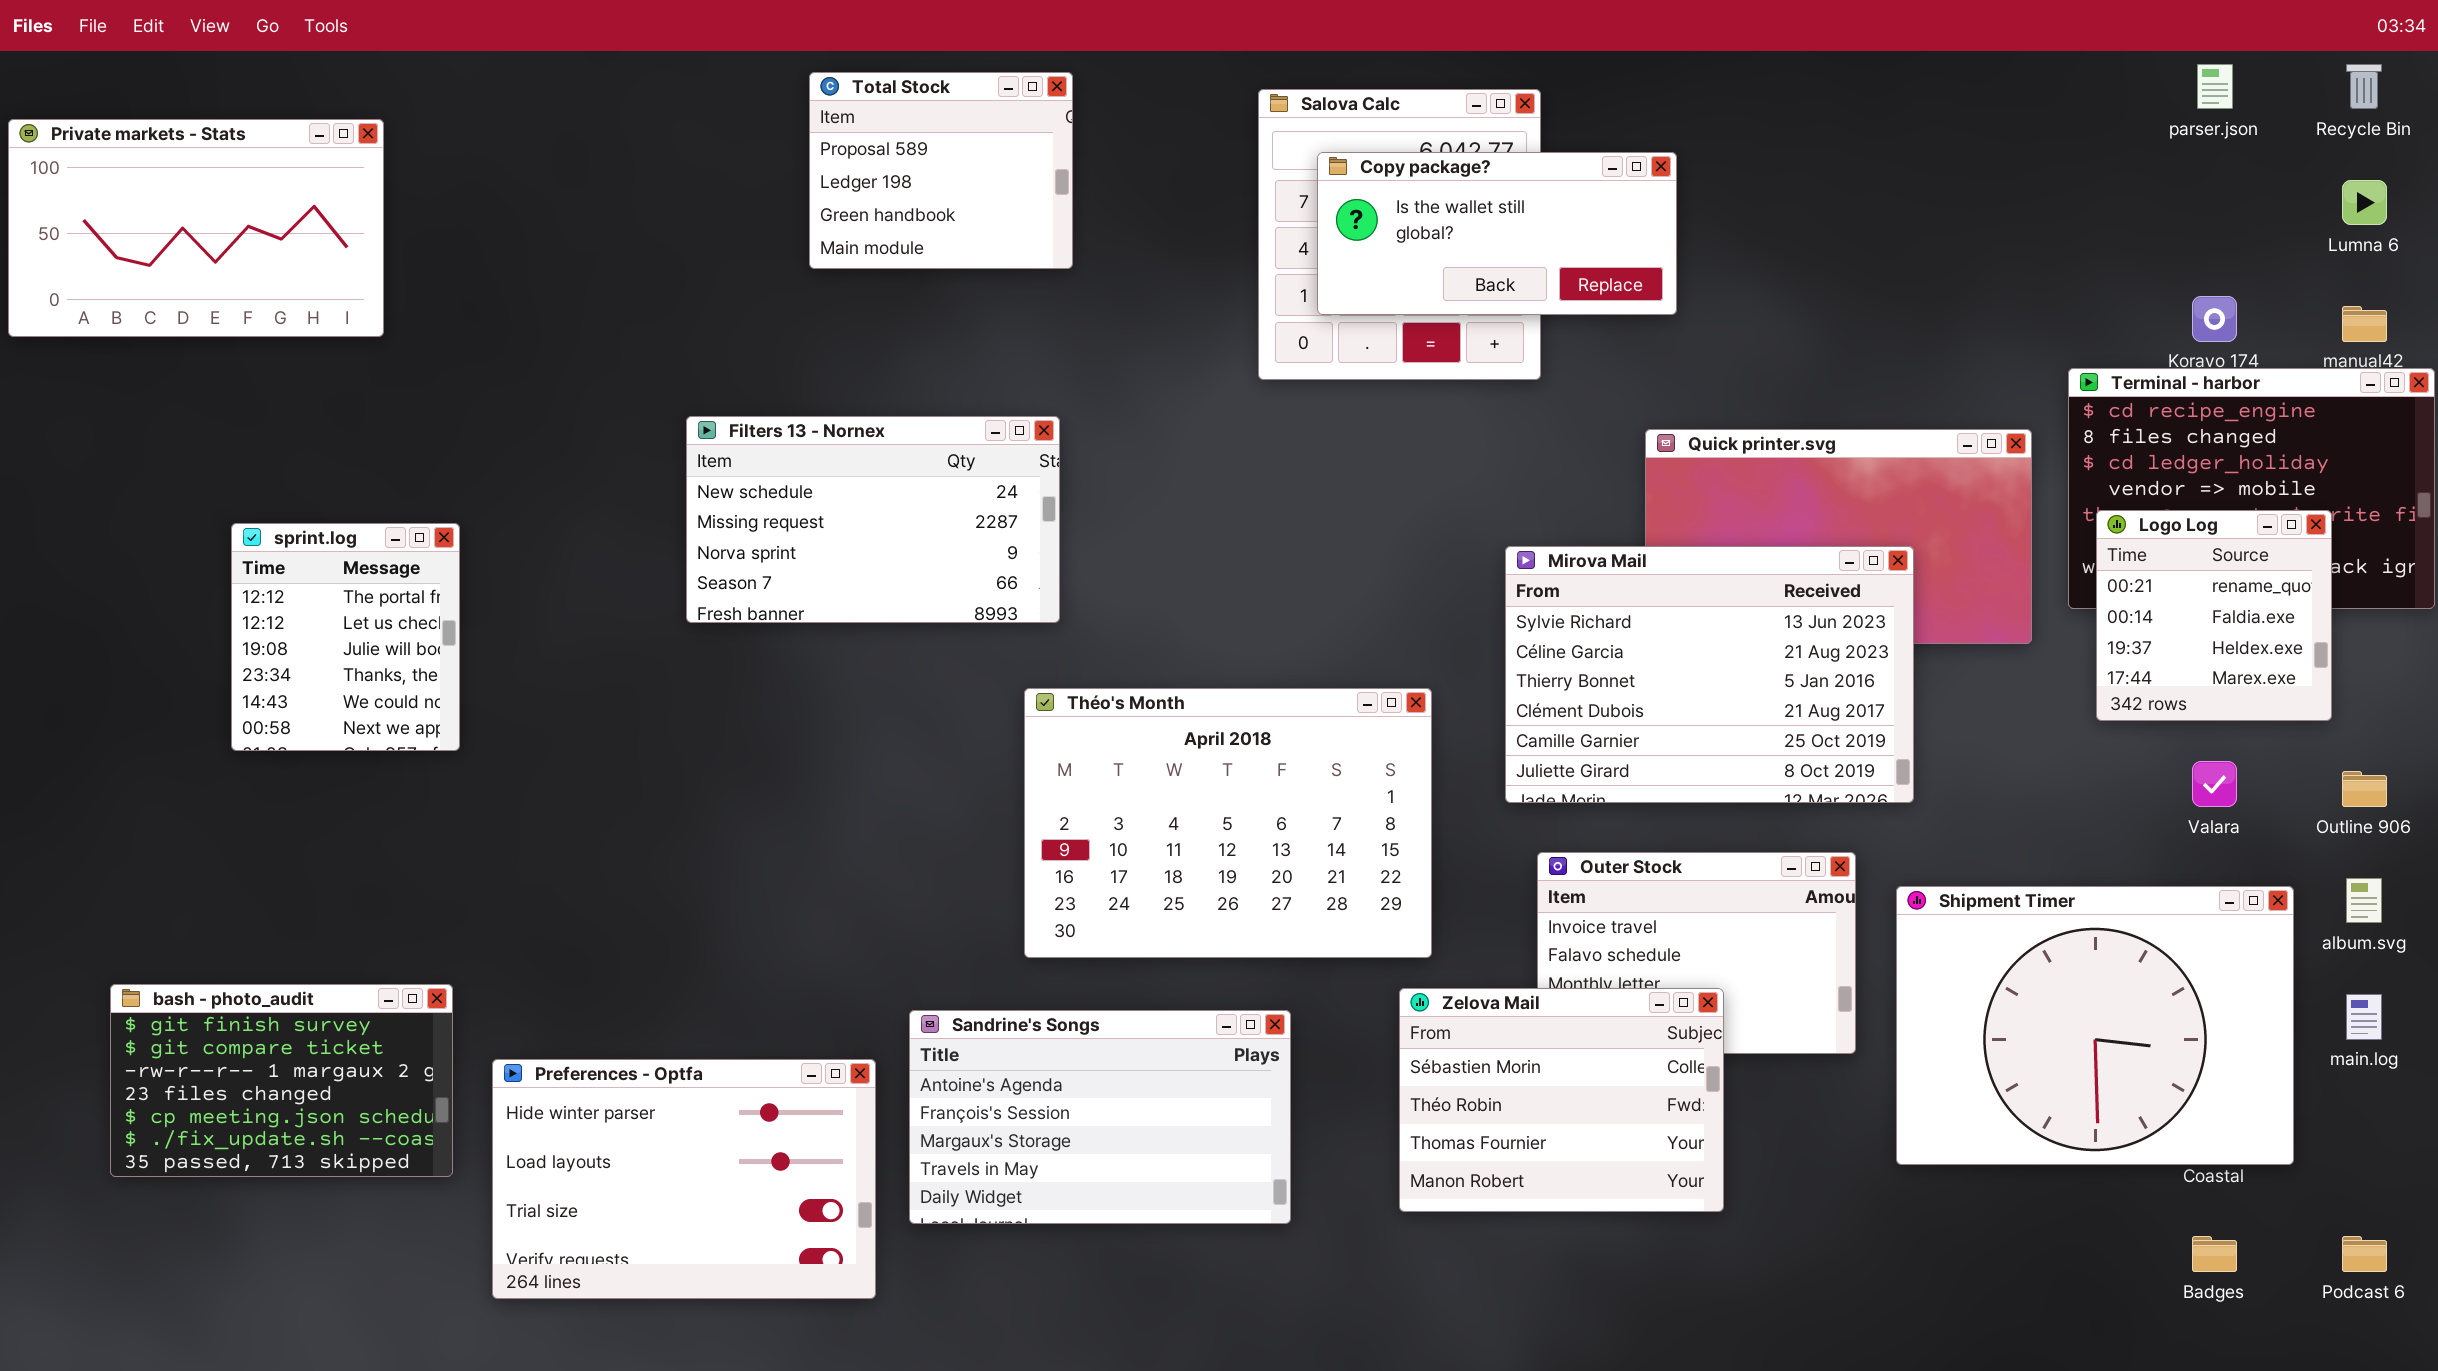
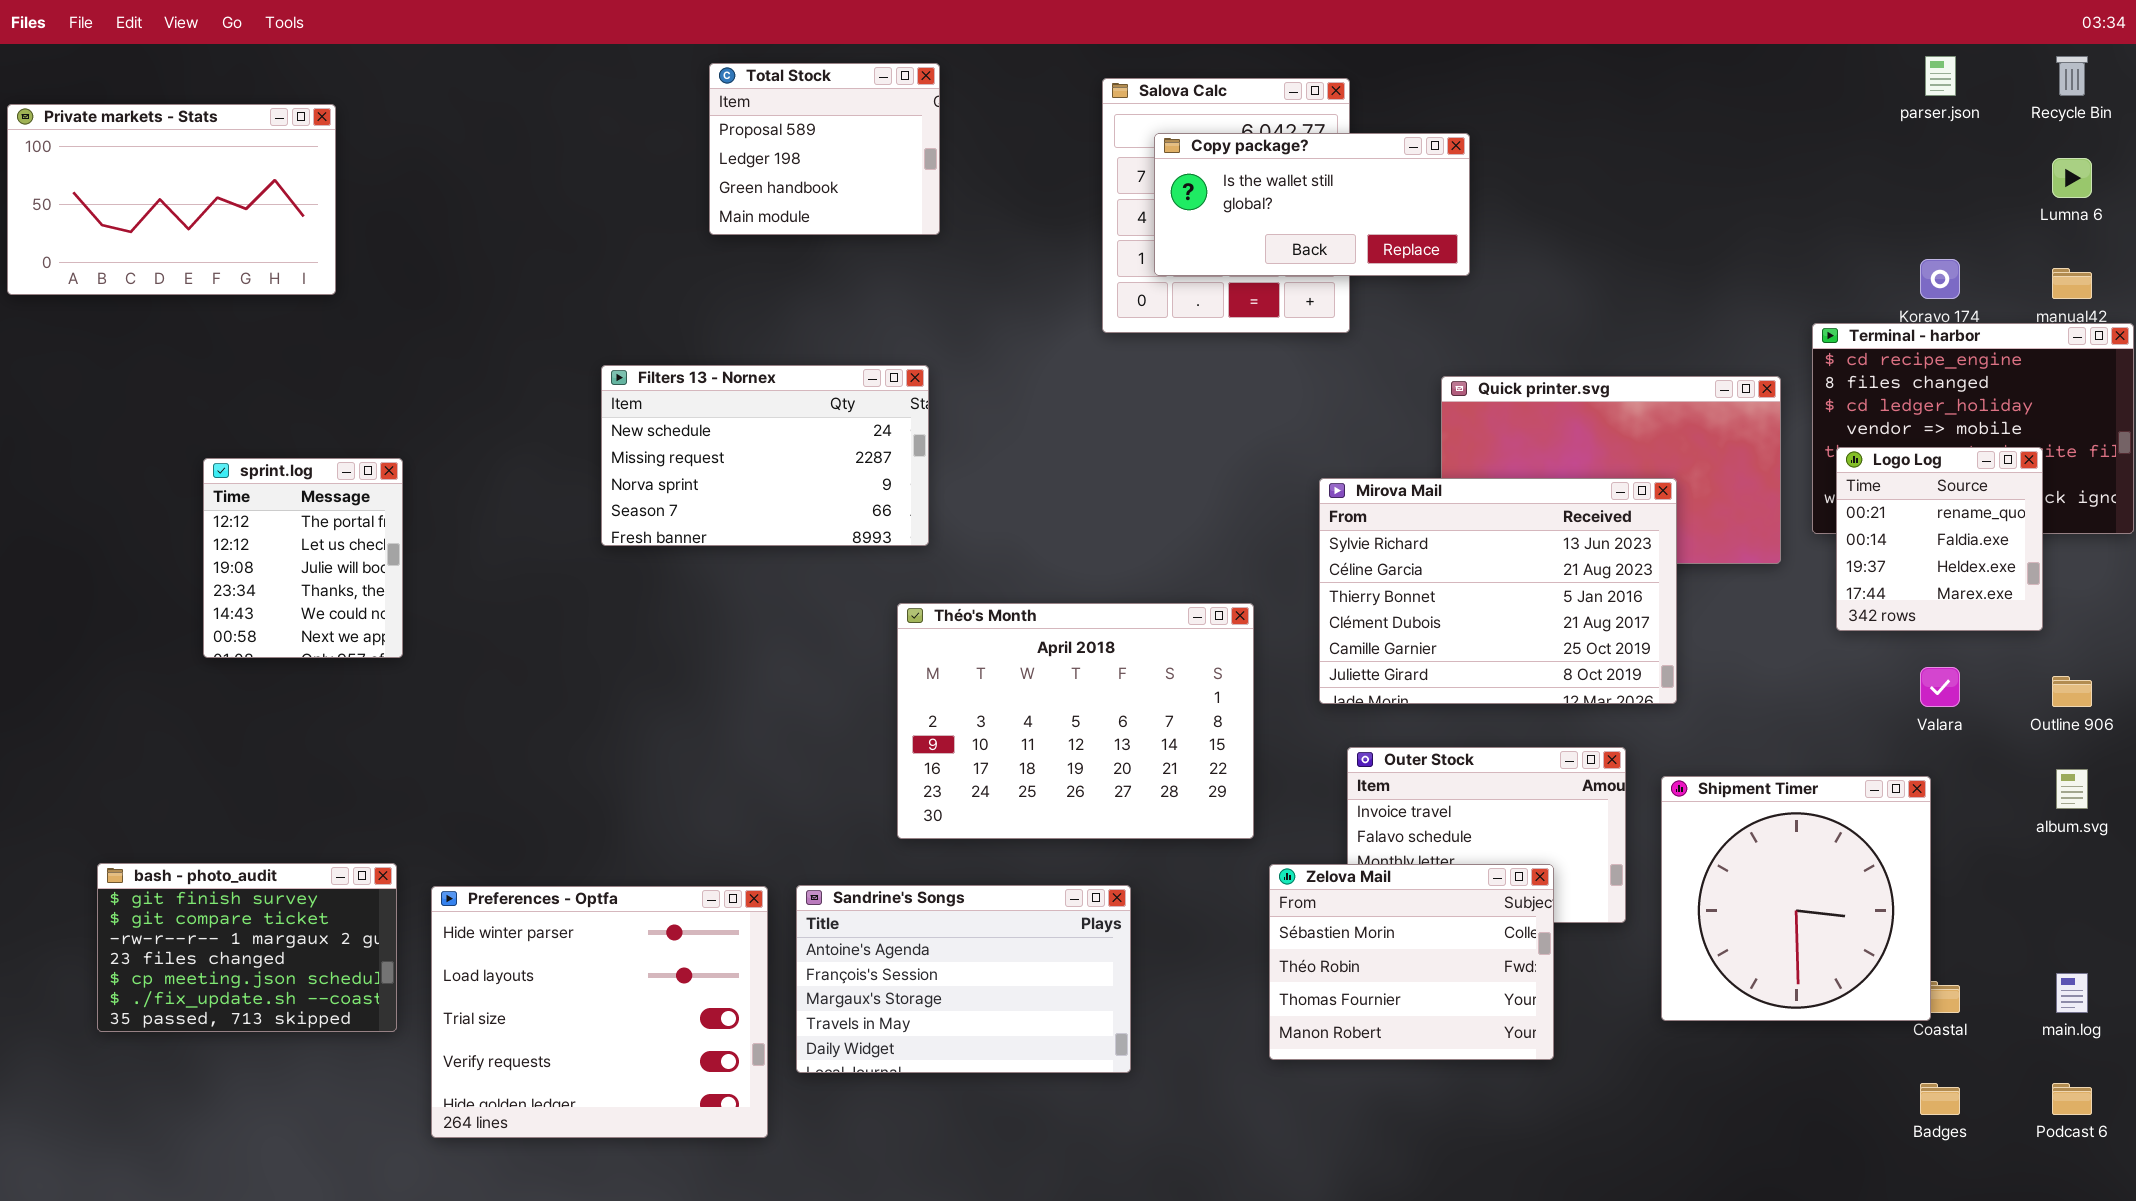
Shipment Timer: [1896,886,2294,1165] -> [1661,776,1931,1021], resized
Zelova Mail: [1399,988,1724,1212] -> [1269,864,1554,1060], moved
main.log: [2346,994,2382,1040] -> [2056,973,2088,1013], moved
Preferences - Optfa: [492,1059,876,1299] -> [431,886,768,1138], resized

